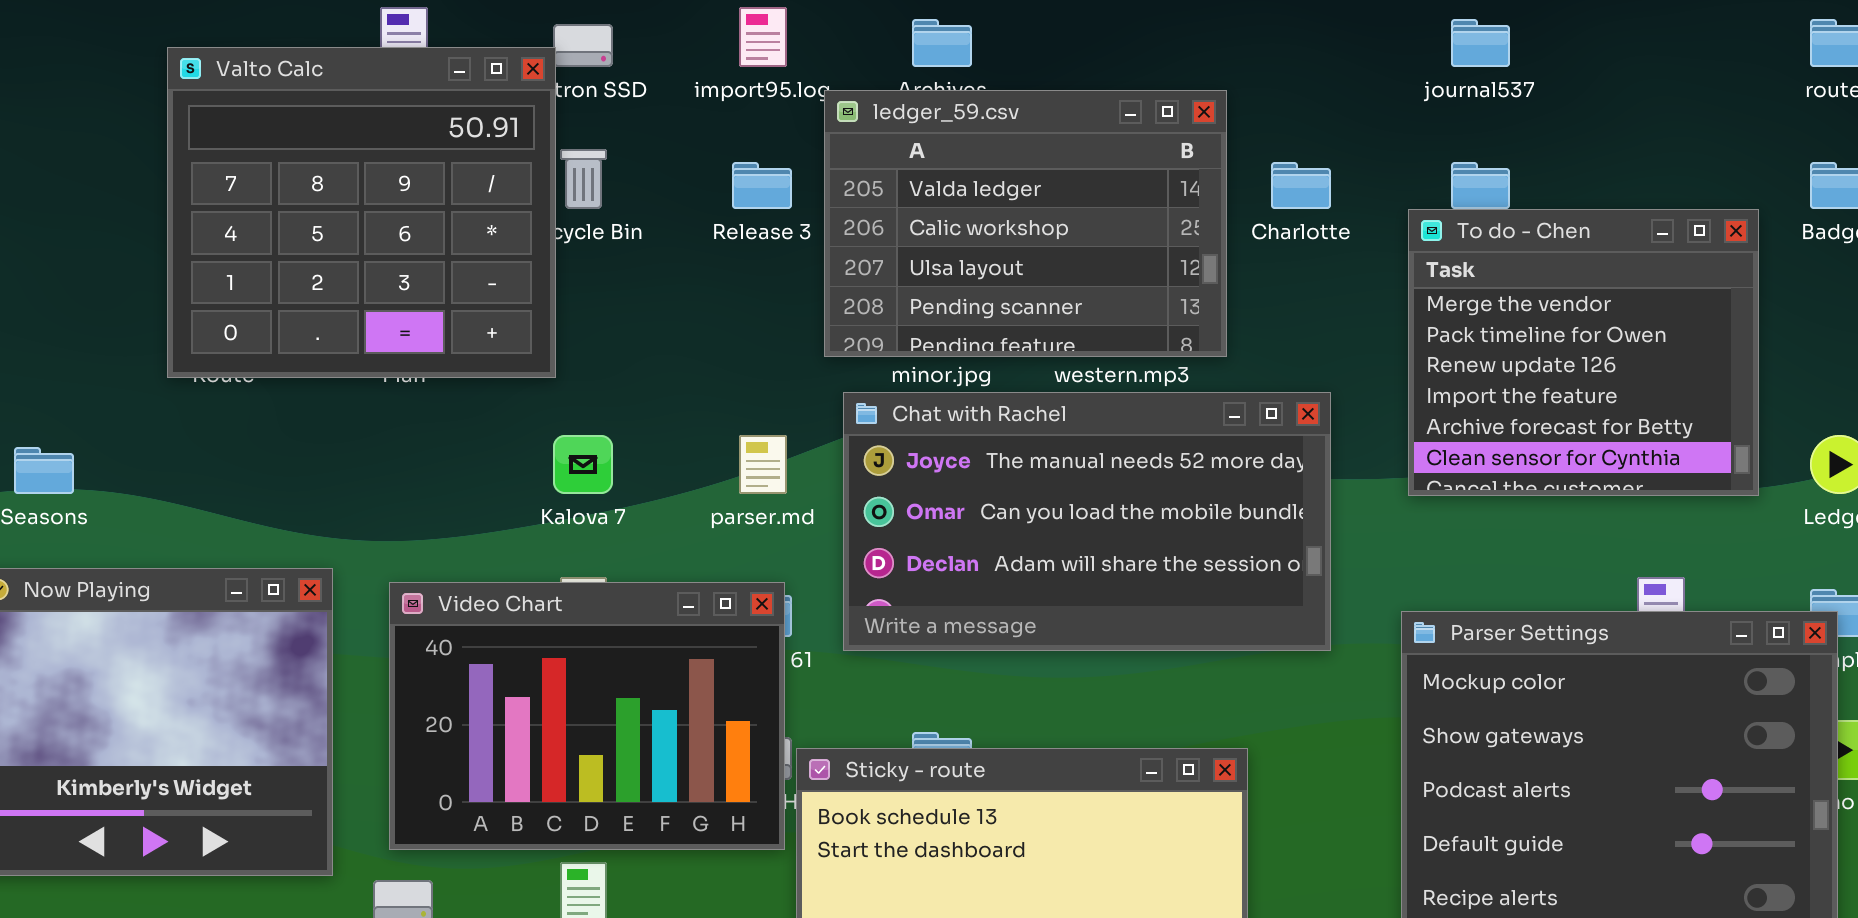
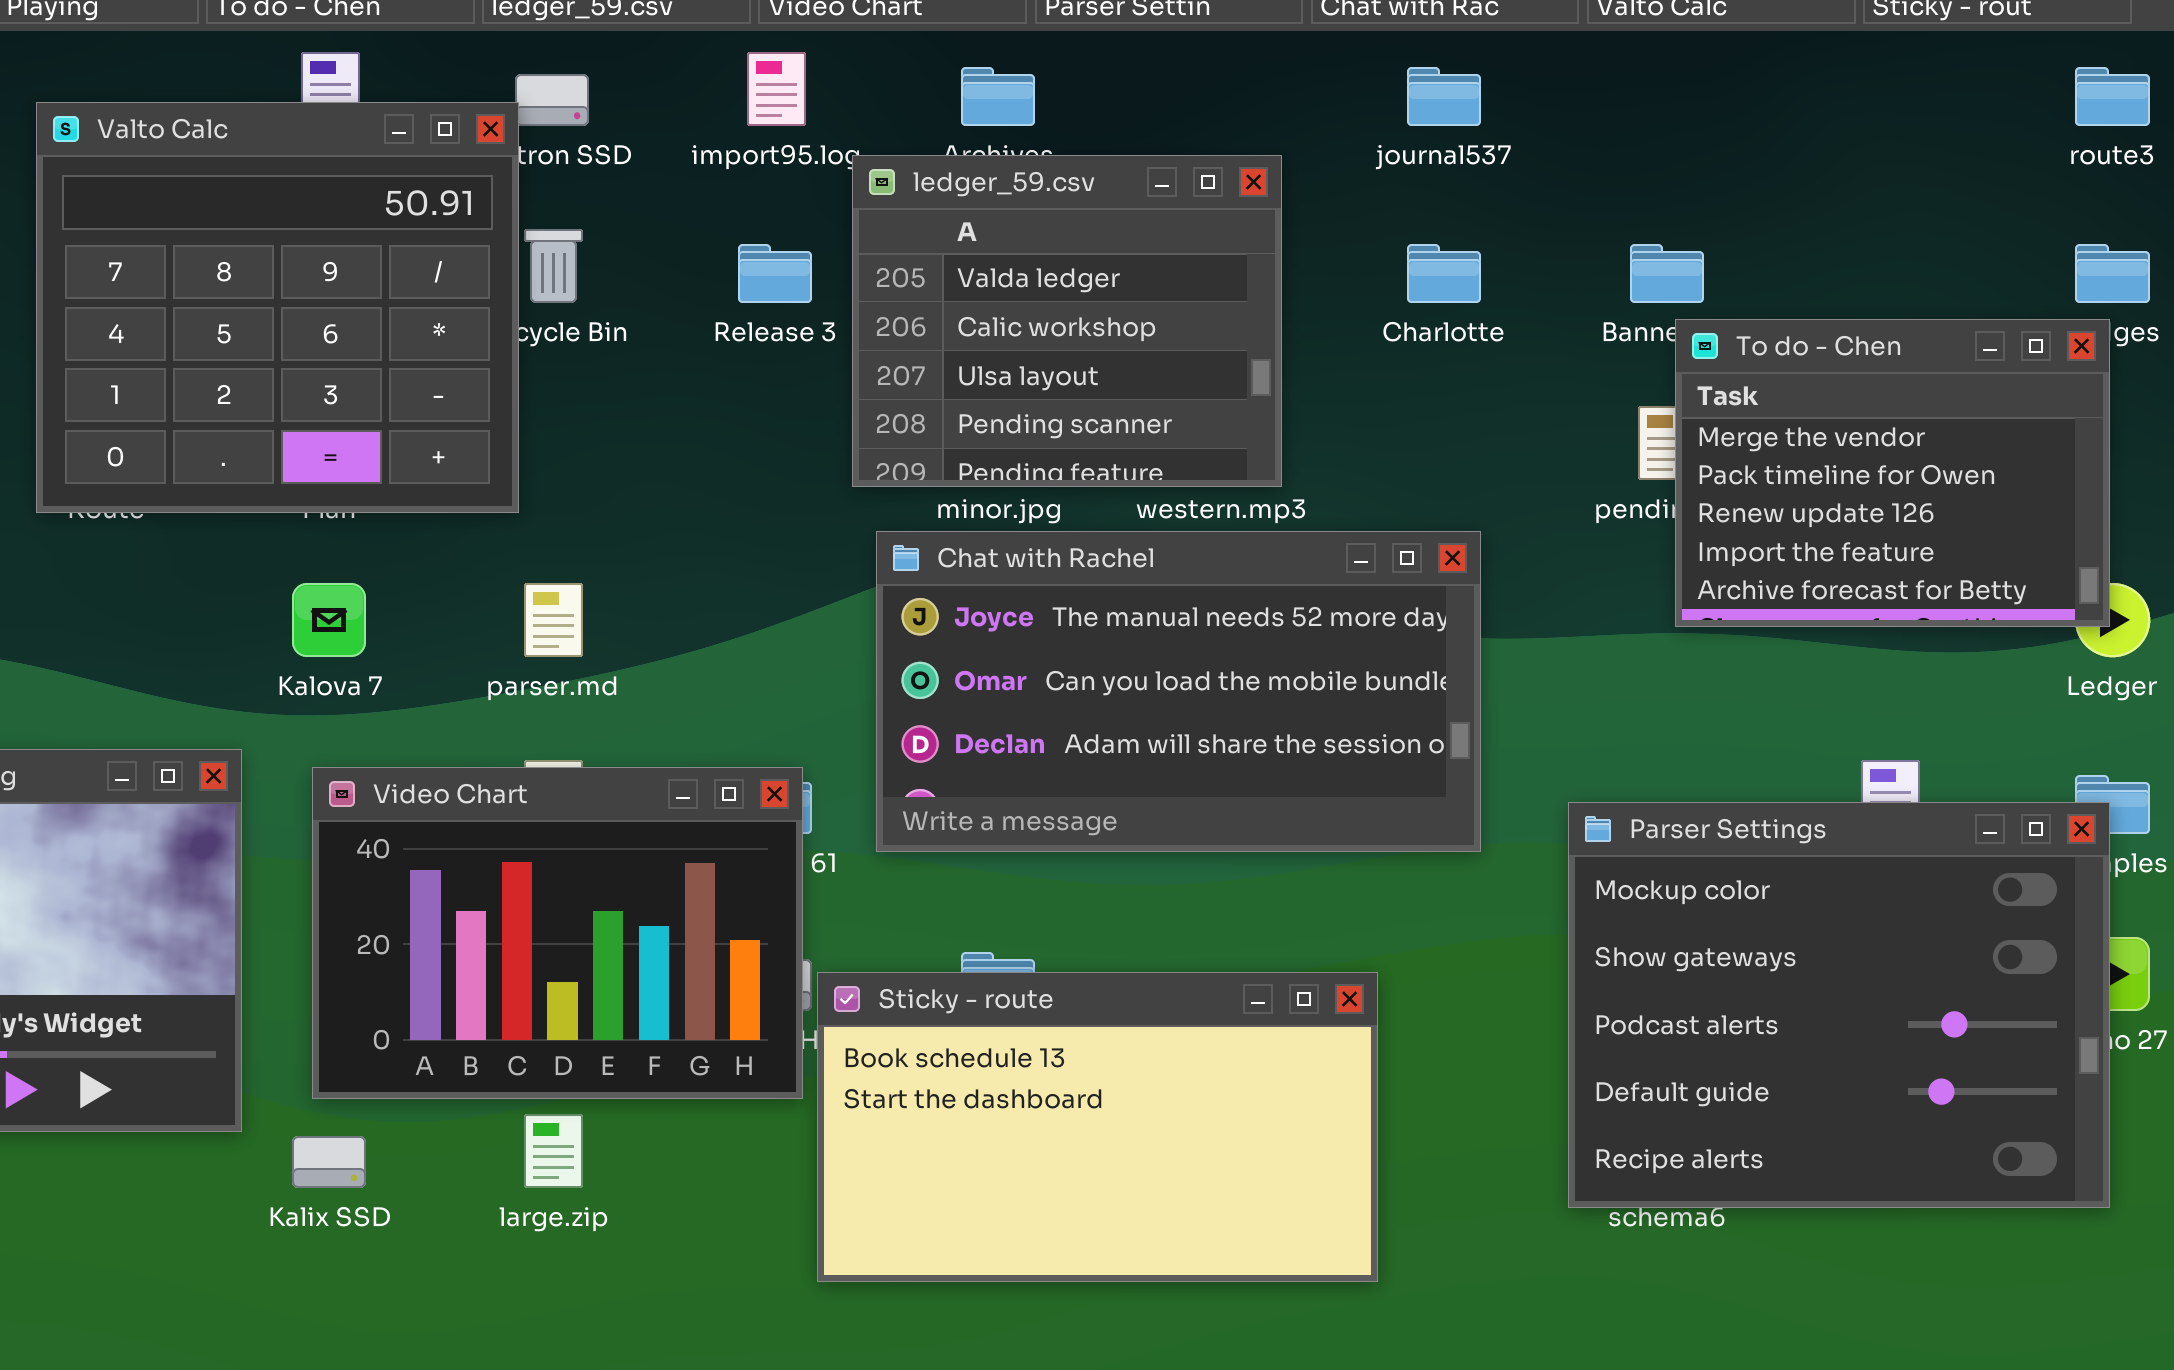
journal537: [1451,19,1510,67] -> [1407,67,1481,126], moved
ledger_59.csv: [824,90,1227,357] -> [852,155,1282,487], resized
To do - Chen: [1408,209,1759,496] -> [1675,319,2110,627], moved, resized
Kalova 7: [553,435,613,494] -> [292,583,366,657], moved
parser.md: [739,435,787,494] -> [524,583,583,657], moved

